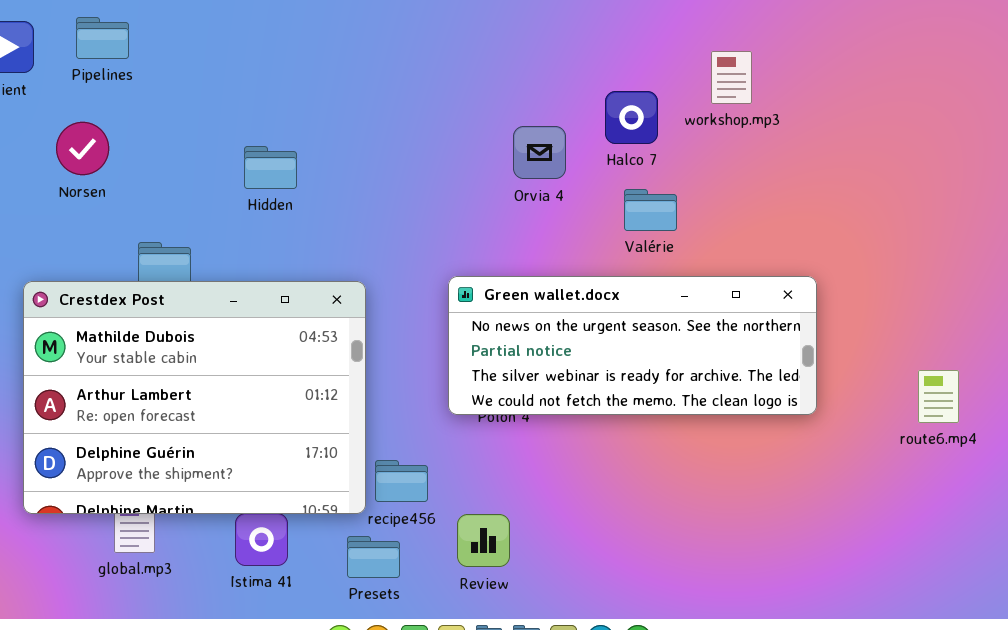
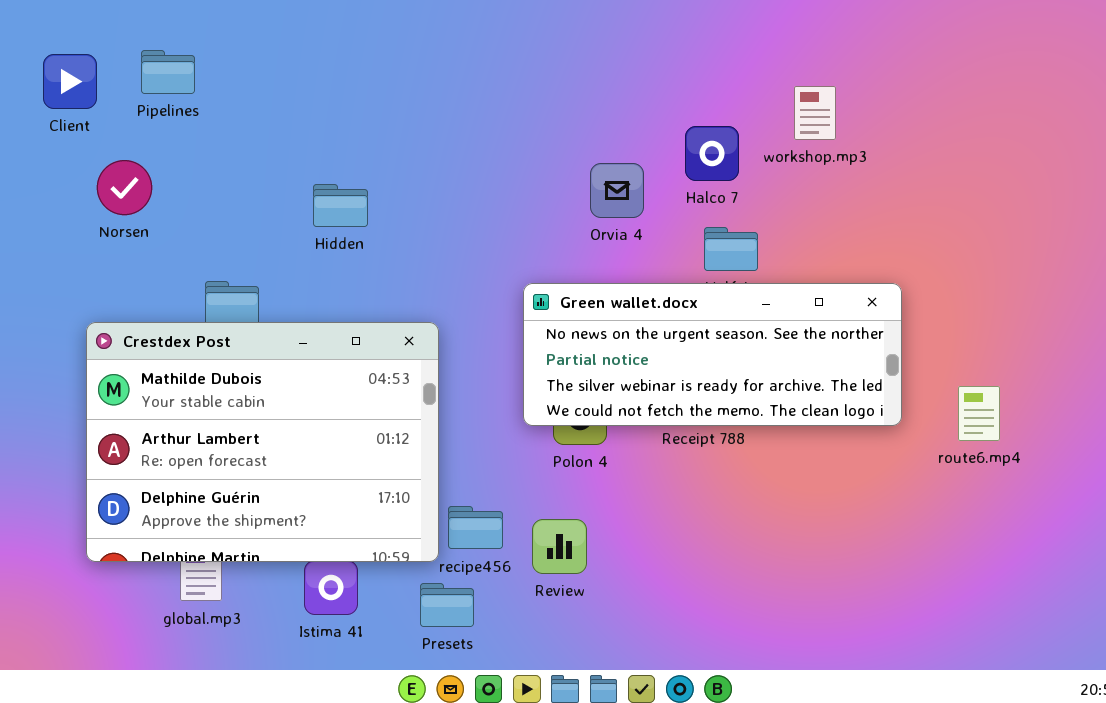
Norsen: [56,122,109,175] -> [97,160,152,215], moved
Green wallet.docx: [448,276,817,415] -> [523,283,902,426], moved
route6.mp4: [918,370,959,423] -> [958,386,1000,441], moved
Review: [457,514,510,567] -> [532,519,587,574], moved

